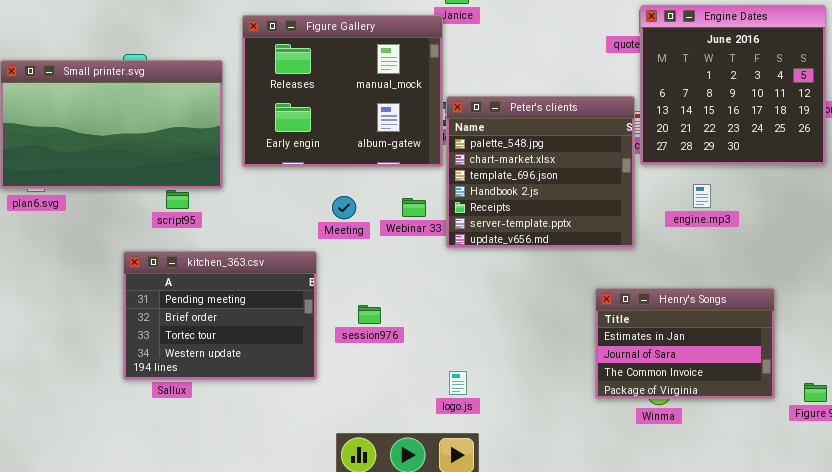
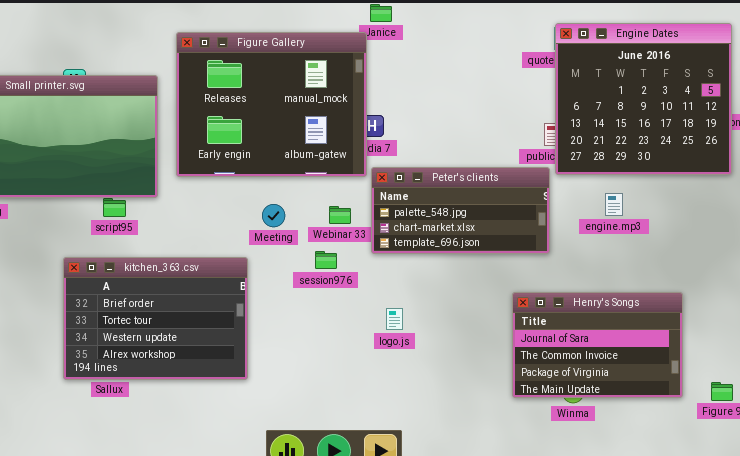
Peter's clients: [446,96,635,248] -> [371,167,550,254], resized
kitchen_363.csv: [123,251,317,380] -> [63,257,248,380], scrolled down 1 row
Henry's Songs: [595,288,775,399] -> [512,292,683,398], scrolled down 1 row
session976: [358,305,381,324] -> [315,251,337,269], moved
logo.js: [449,371,467,395] -> [386,308,403,330], moved

